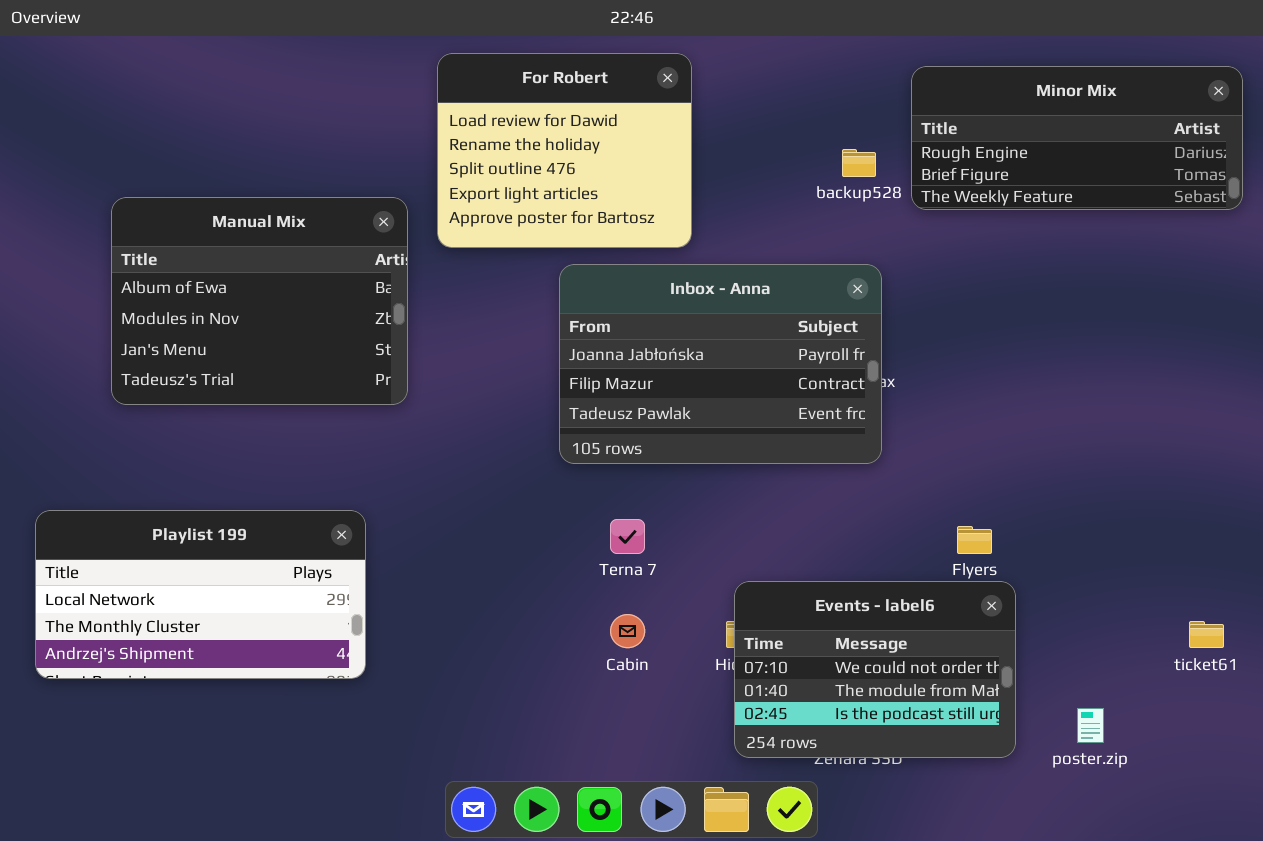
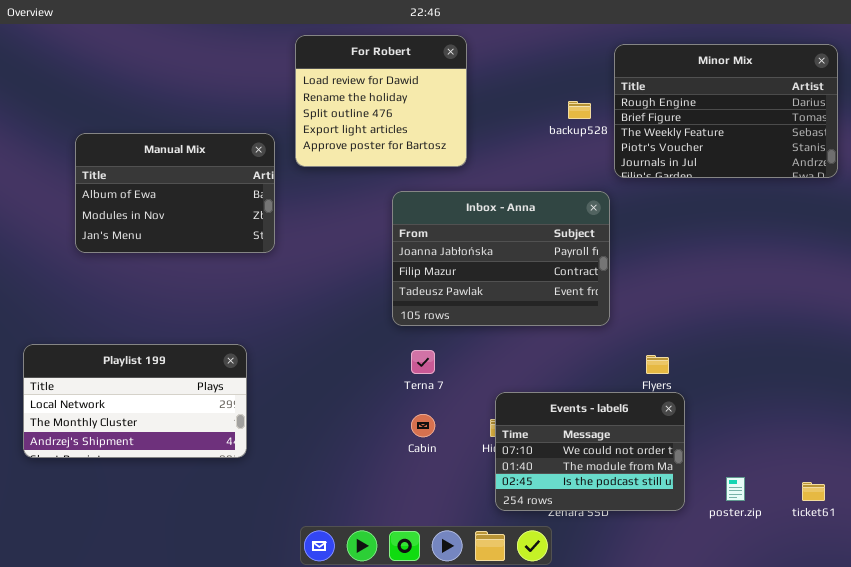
Minor Mix: [911,66,1243,210] -> [614,44,838,178], resized
Manual Mix: [111,197,408,405] -> [75,133,275,253], resized
Inbox - Anna: [559,264,882,464] -> [392,191,610,326], moved
ticket61: [1189,621,1224,648] -> [802,482,825,501], moved

